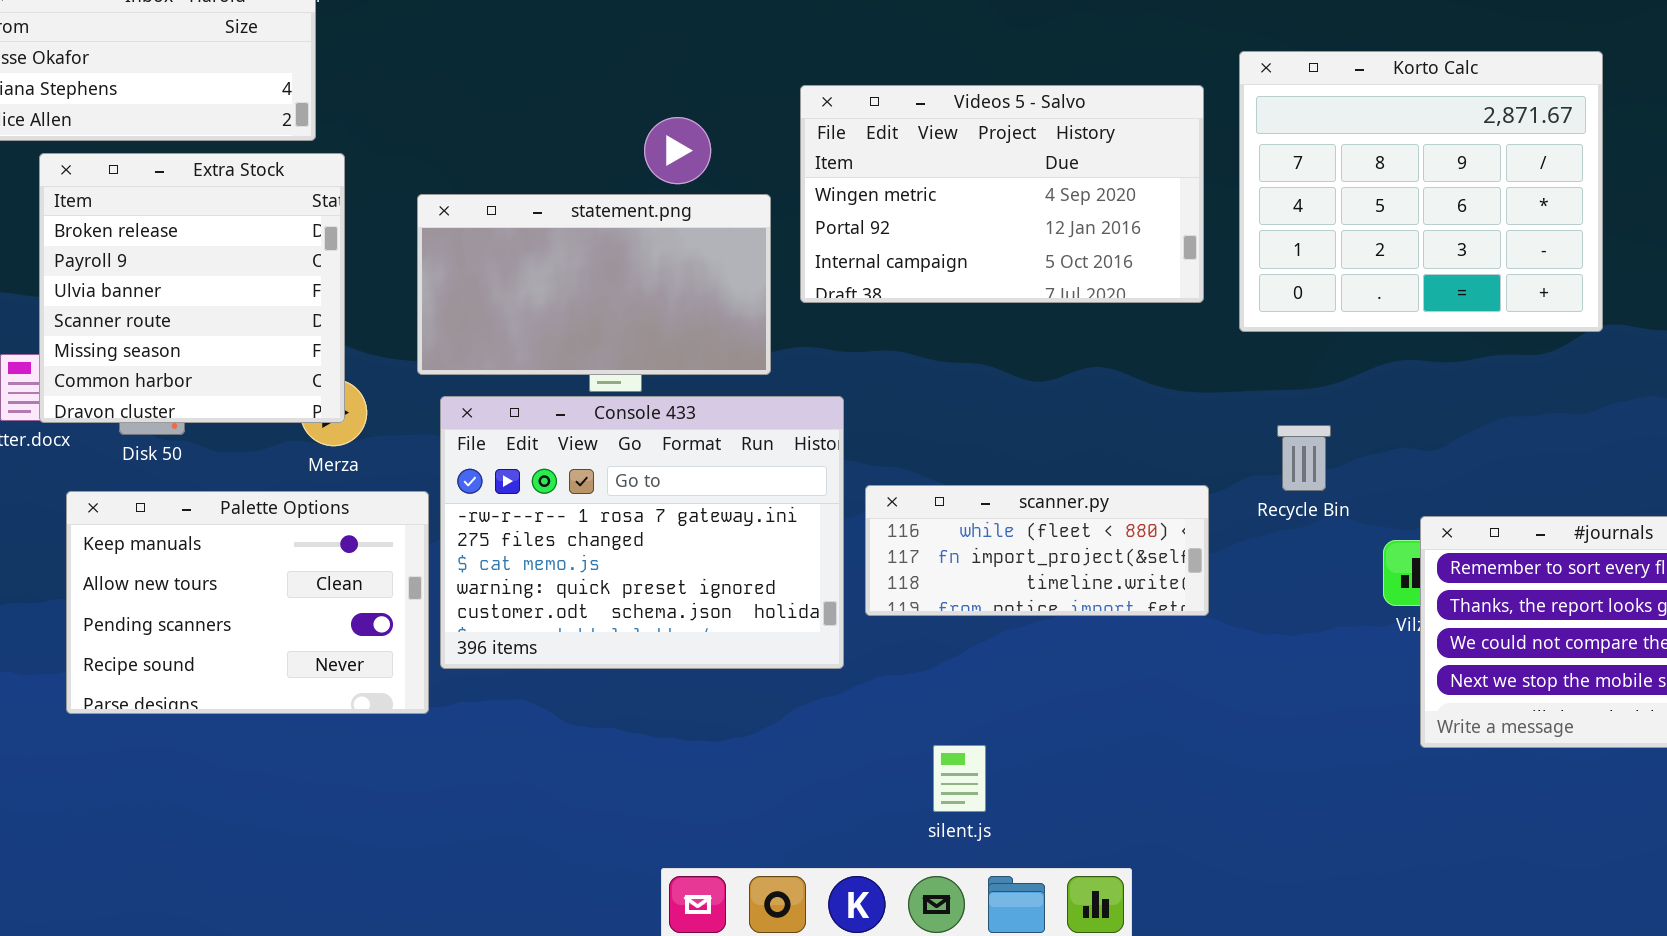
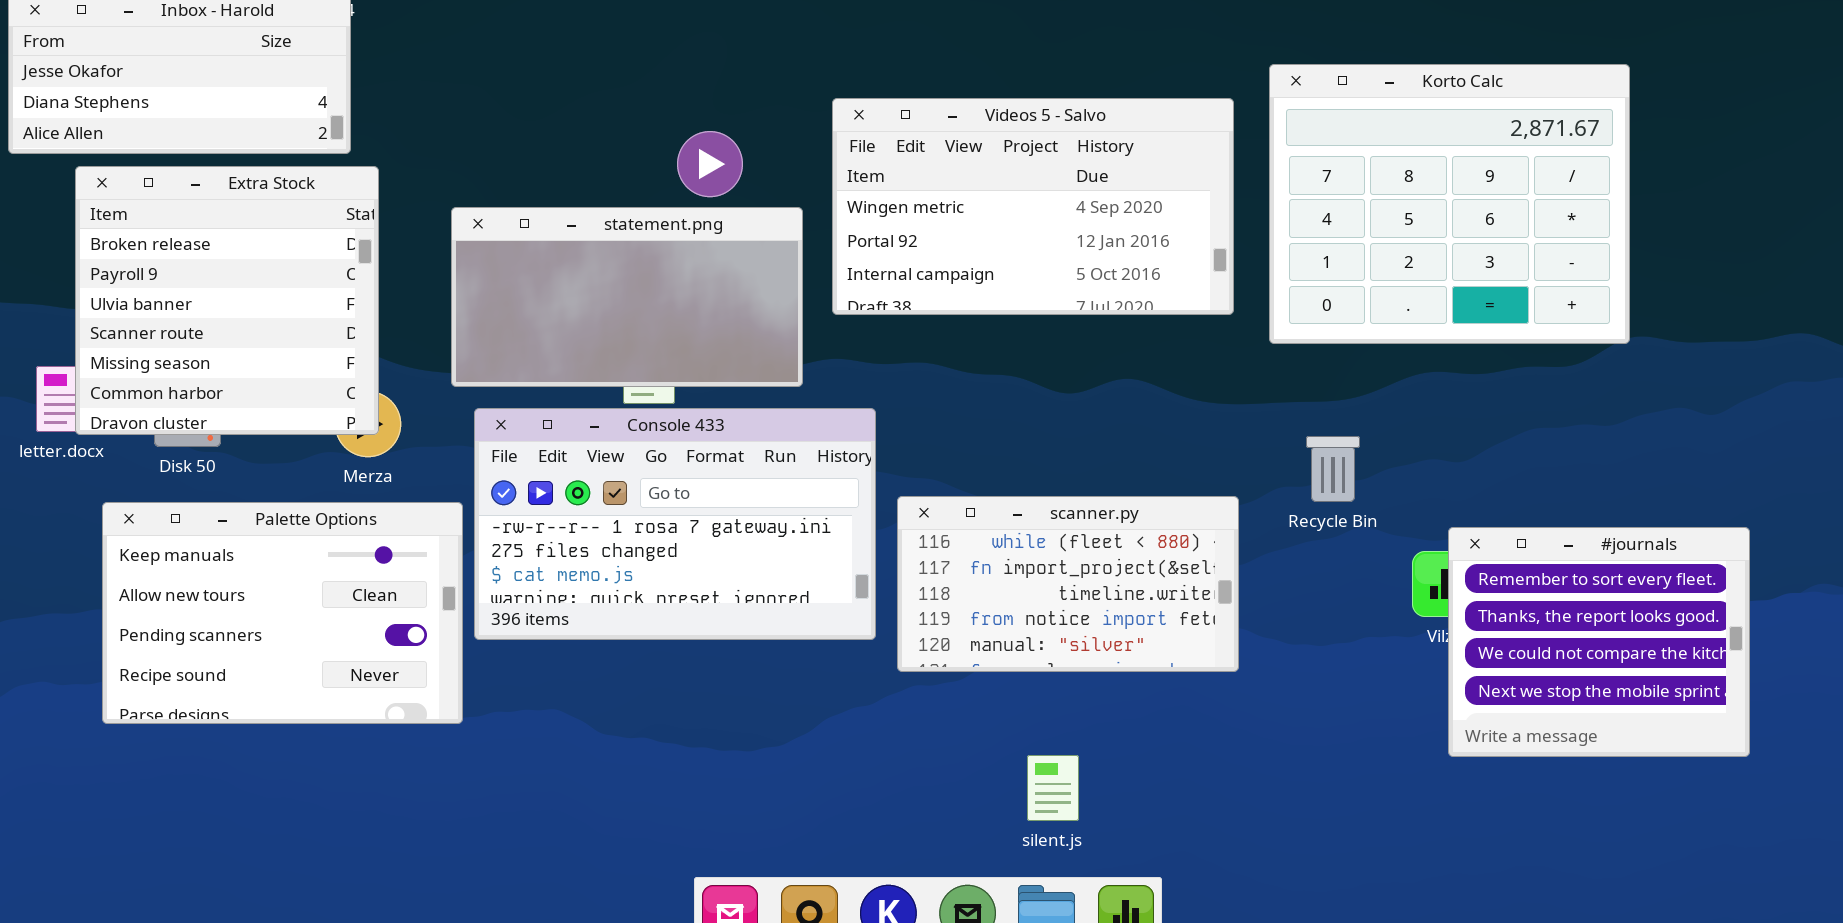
Console 433: [440,396,844,669] -> [474,408,876,640], resized
scanner.py: [865,485,1209,616] -> [897,496,1239,672], resized
silent.js: [933,745,986,812] -> [1027,755,1079,821], moved

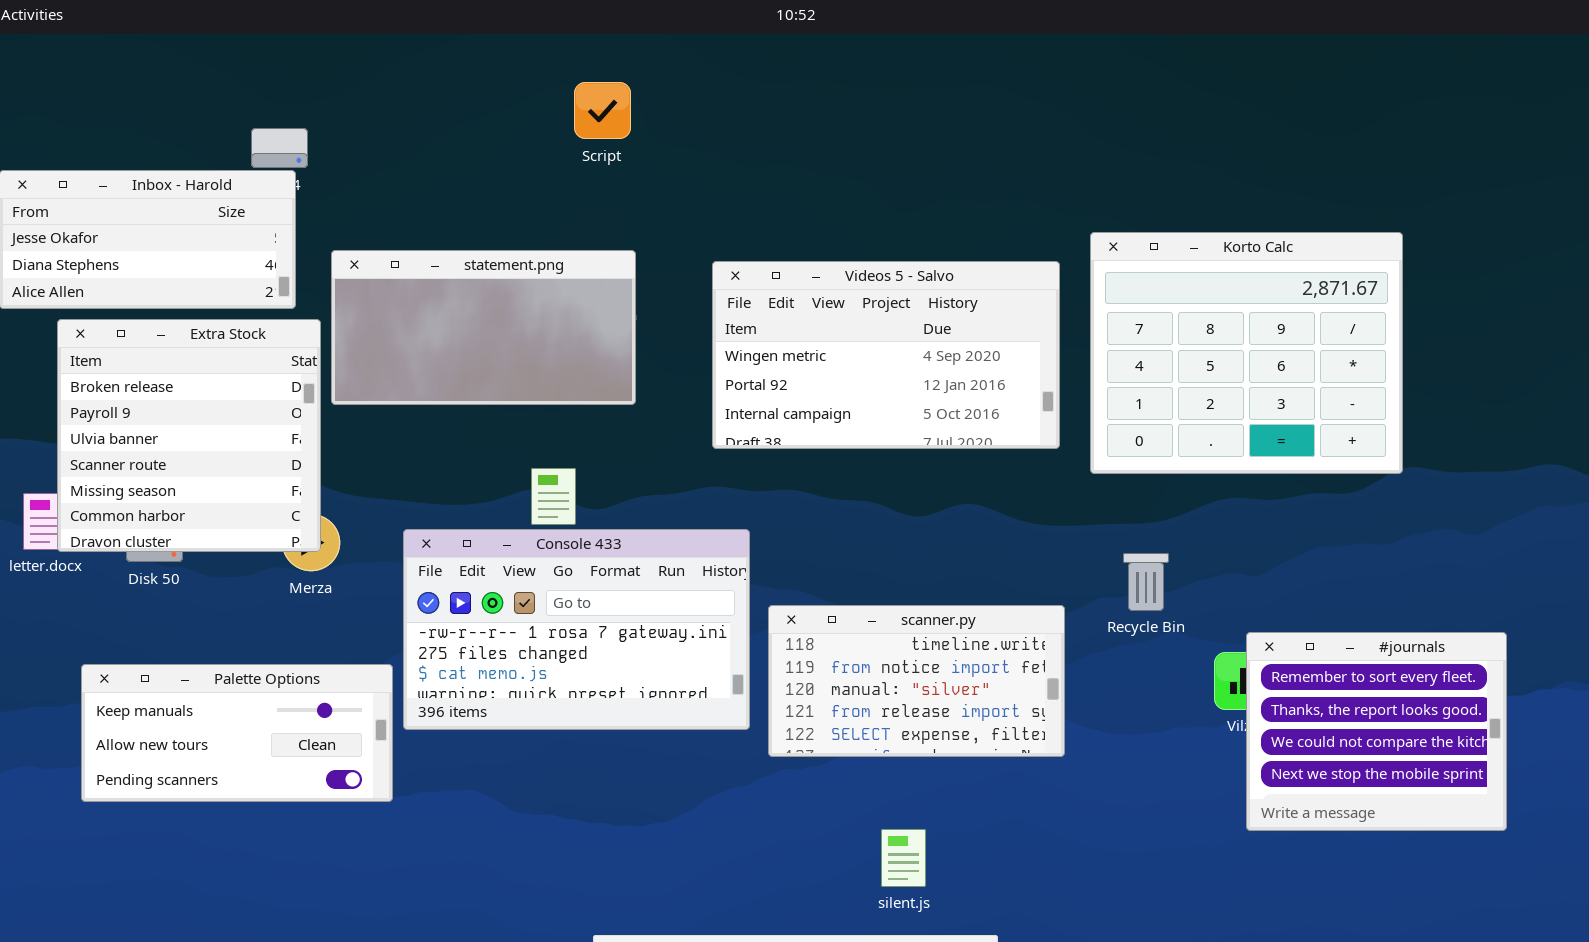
statement.png: [451,207,803,387] -> [331,250,636,405], moved
scanner.py: [897,496,1239,672] -> [768,605,1065,757], scrolled down 2 rows
Palette Options: [102,502,463,724] -> [81,664,393,802], resized

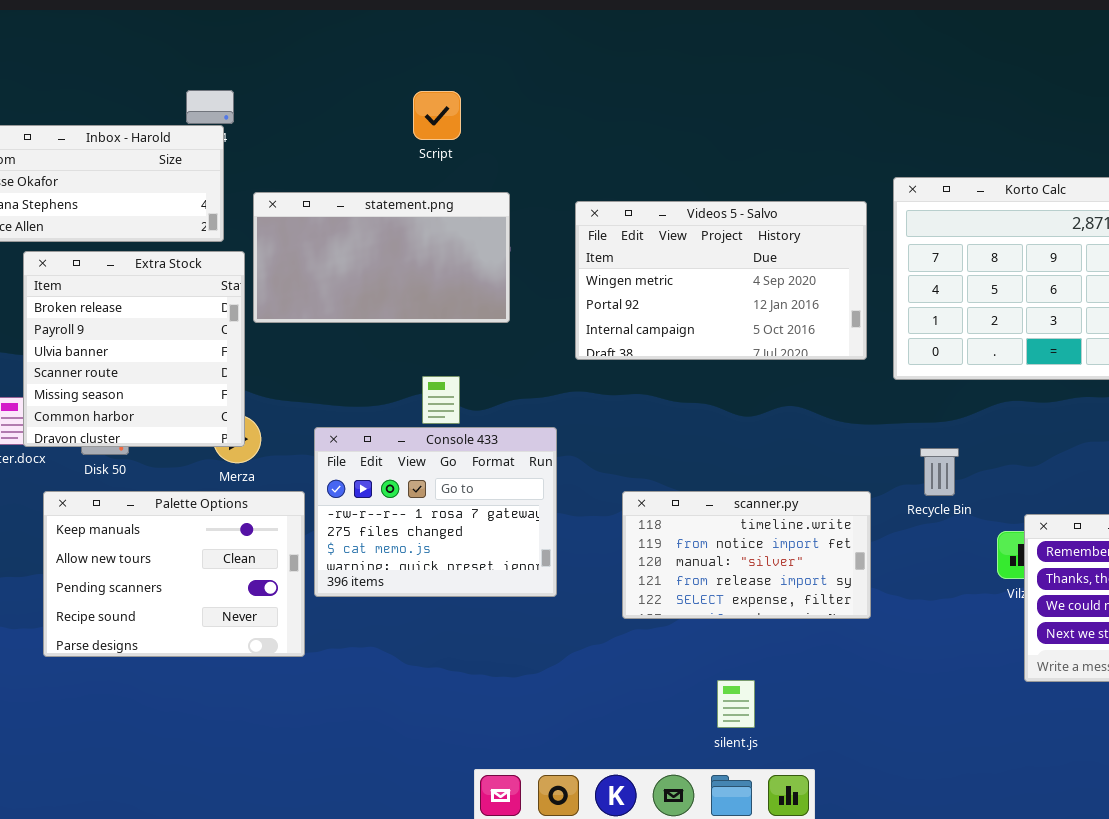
Script: [574,82,631,139] -> [413,91,461,140], moved
Console 433: [403,529,750,730] -> [314,427,557,597], resized
Palette Options: [81,664,393,802] -> [43,491,305,657], resized

